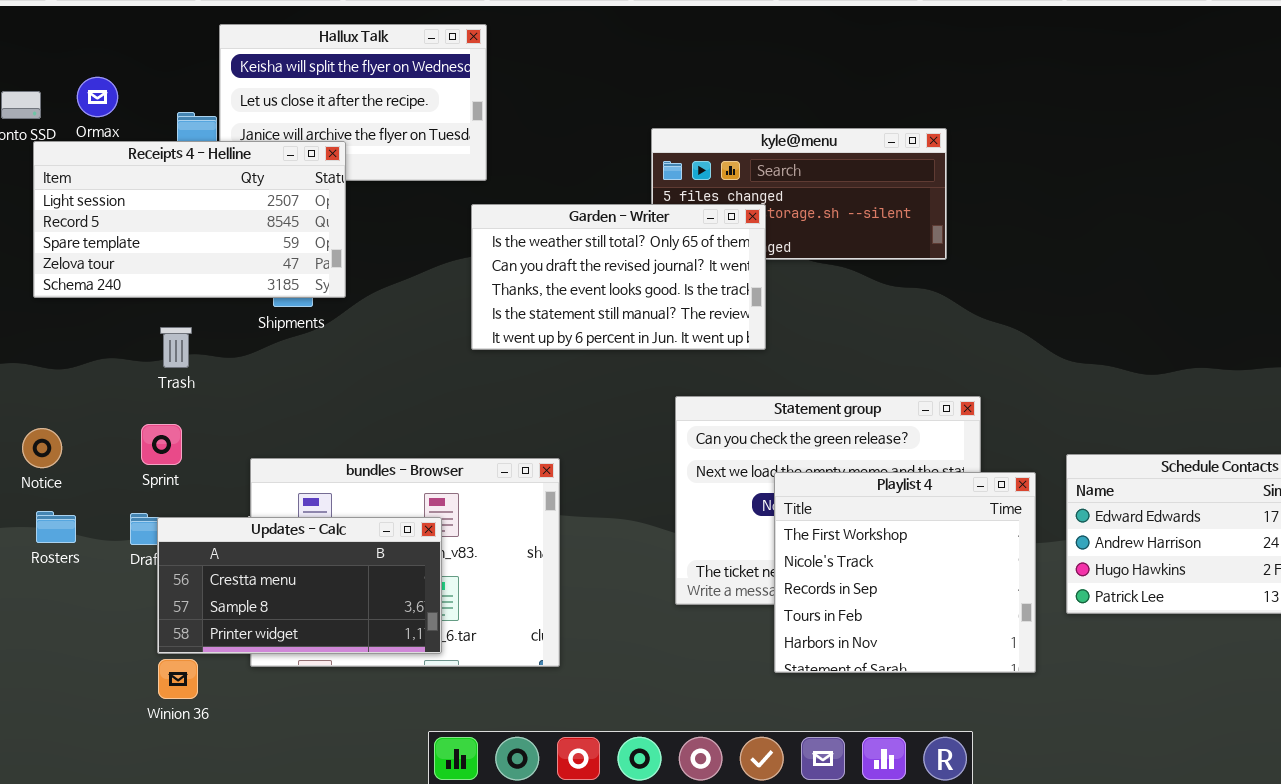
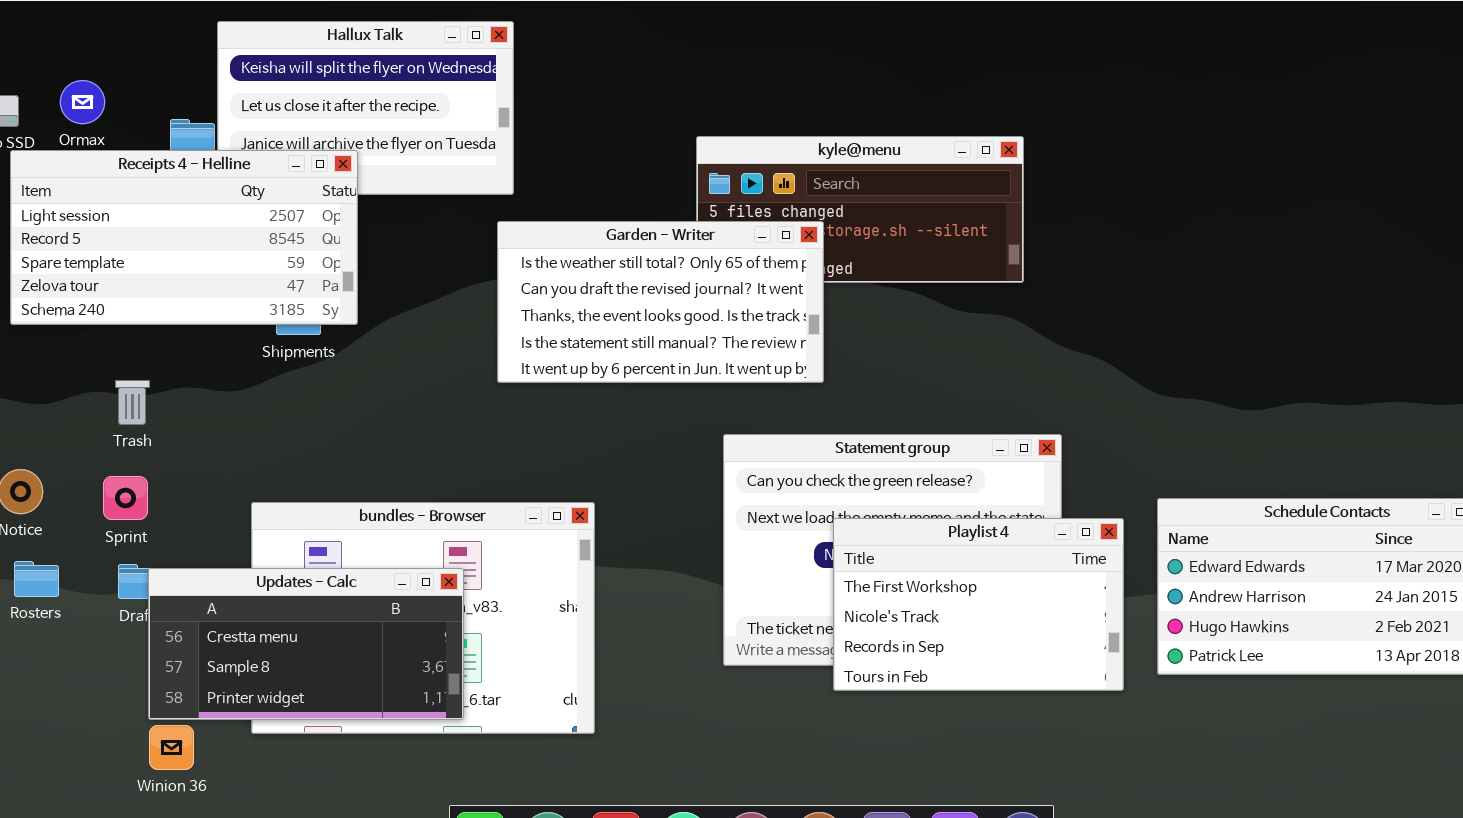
Trash: [160,327,192,368] -> [115,380,150,425], moved
Sprint: [141,424,182,465] -> [103,476,148,520], moved
Playlist 4: [774,472,1036,673] -> [833,518,1124,691], resized

